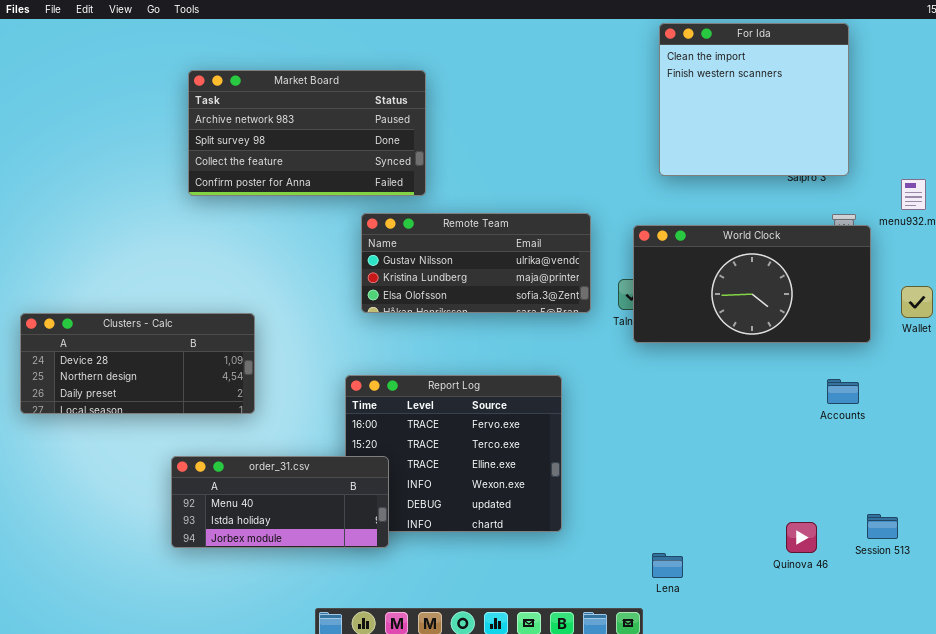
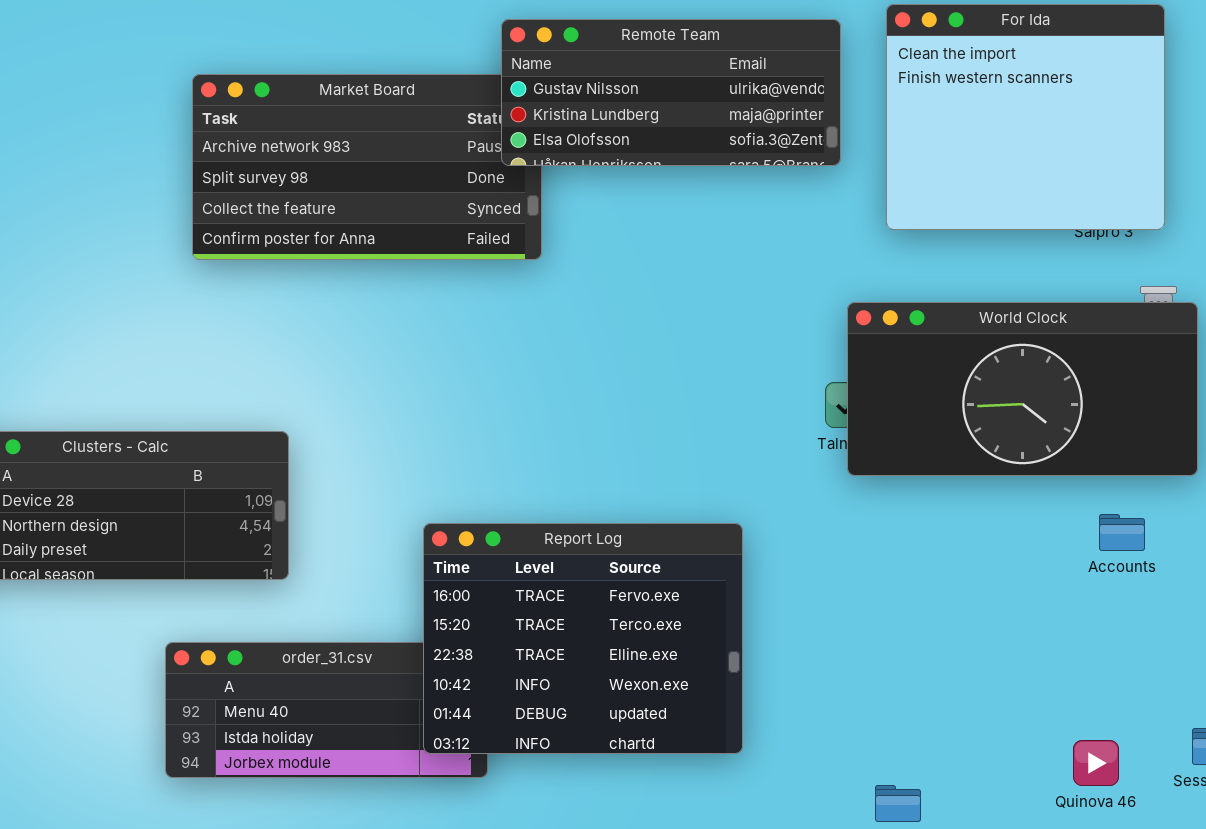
Remote Team: [361,213,591,313] -> [501,19,841,166], moved
Report Log: [345,375,562,532] -> [423,523,743,754], raised
Accounts: [827,379,859,404] -> [1099,514,1145,551], moved

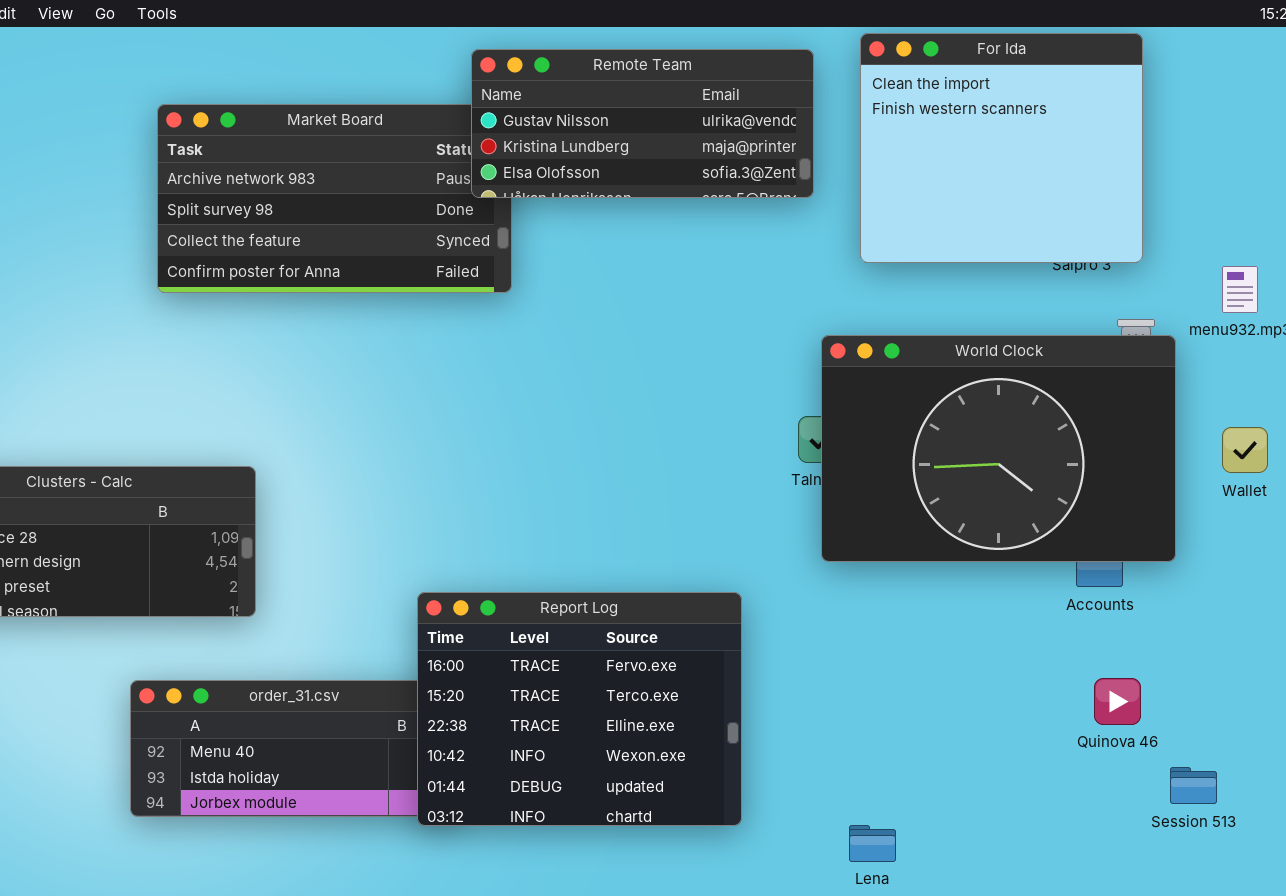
World Clock: [847,302,1198,476] -> [821,335,1176,562], resized
Report Log: [423,523,743,754] -> [417,592,742,826], moved
Quinova 46: [1073,740,1119,786] -> [1094,678,1141,725], moved

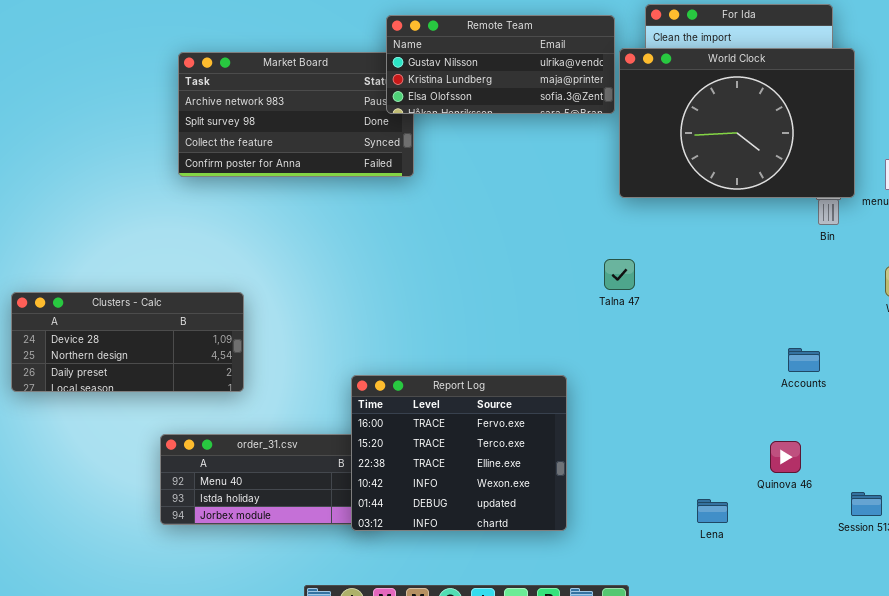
World Clock: [821,335,1176,562] -> [619,48,855,198], moved
Quinova 46: [1094,678,1141,725] -> [770,441,801,473], moved
Lena: [849,825,896,862] -> [697,499,728,523], moved

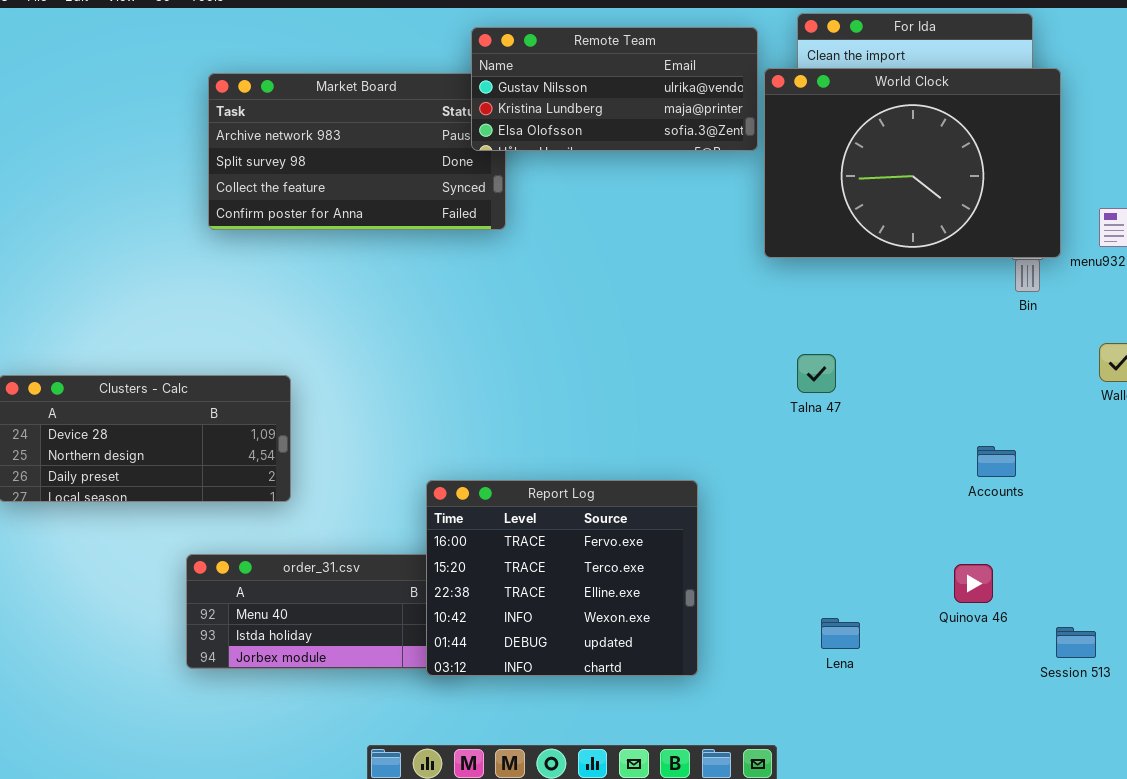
Talna 47: [604,259,635,290] -> [797,354,836,393], moved
Lena: [697,499,728,523] -> [821,618,860,649], moved

